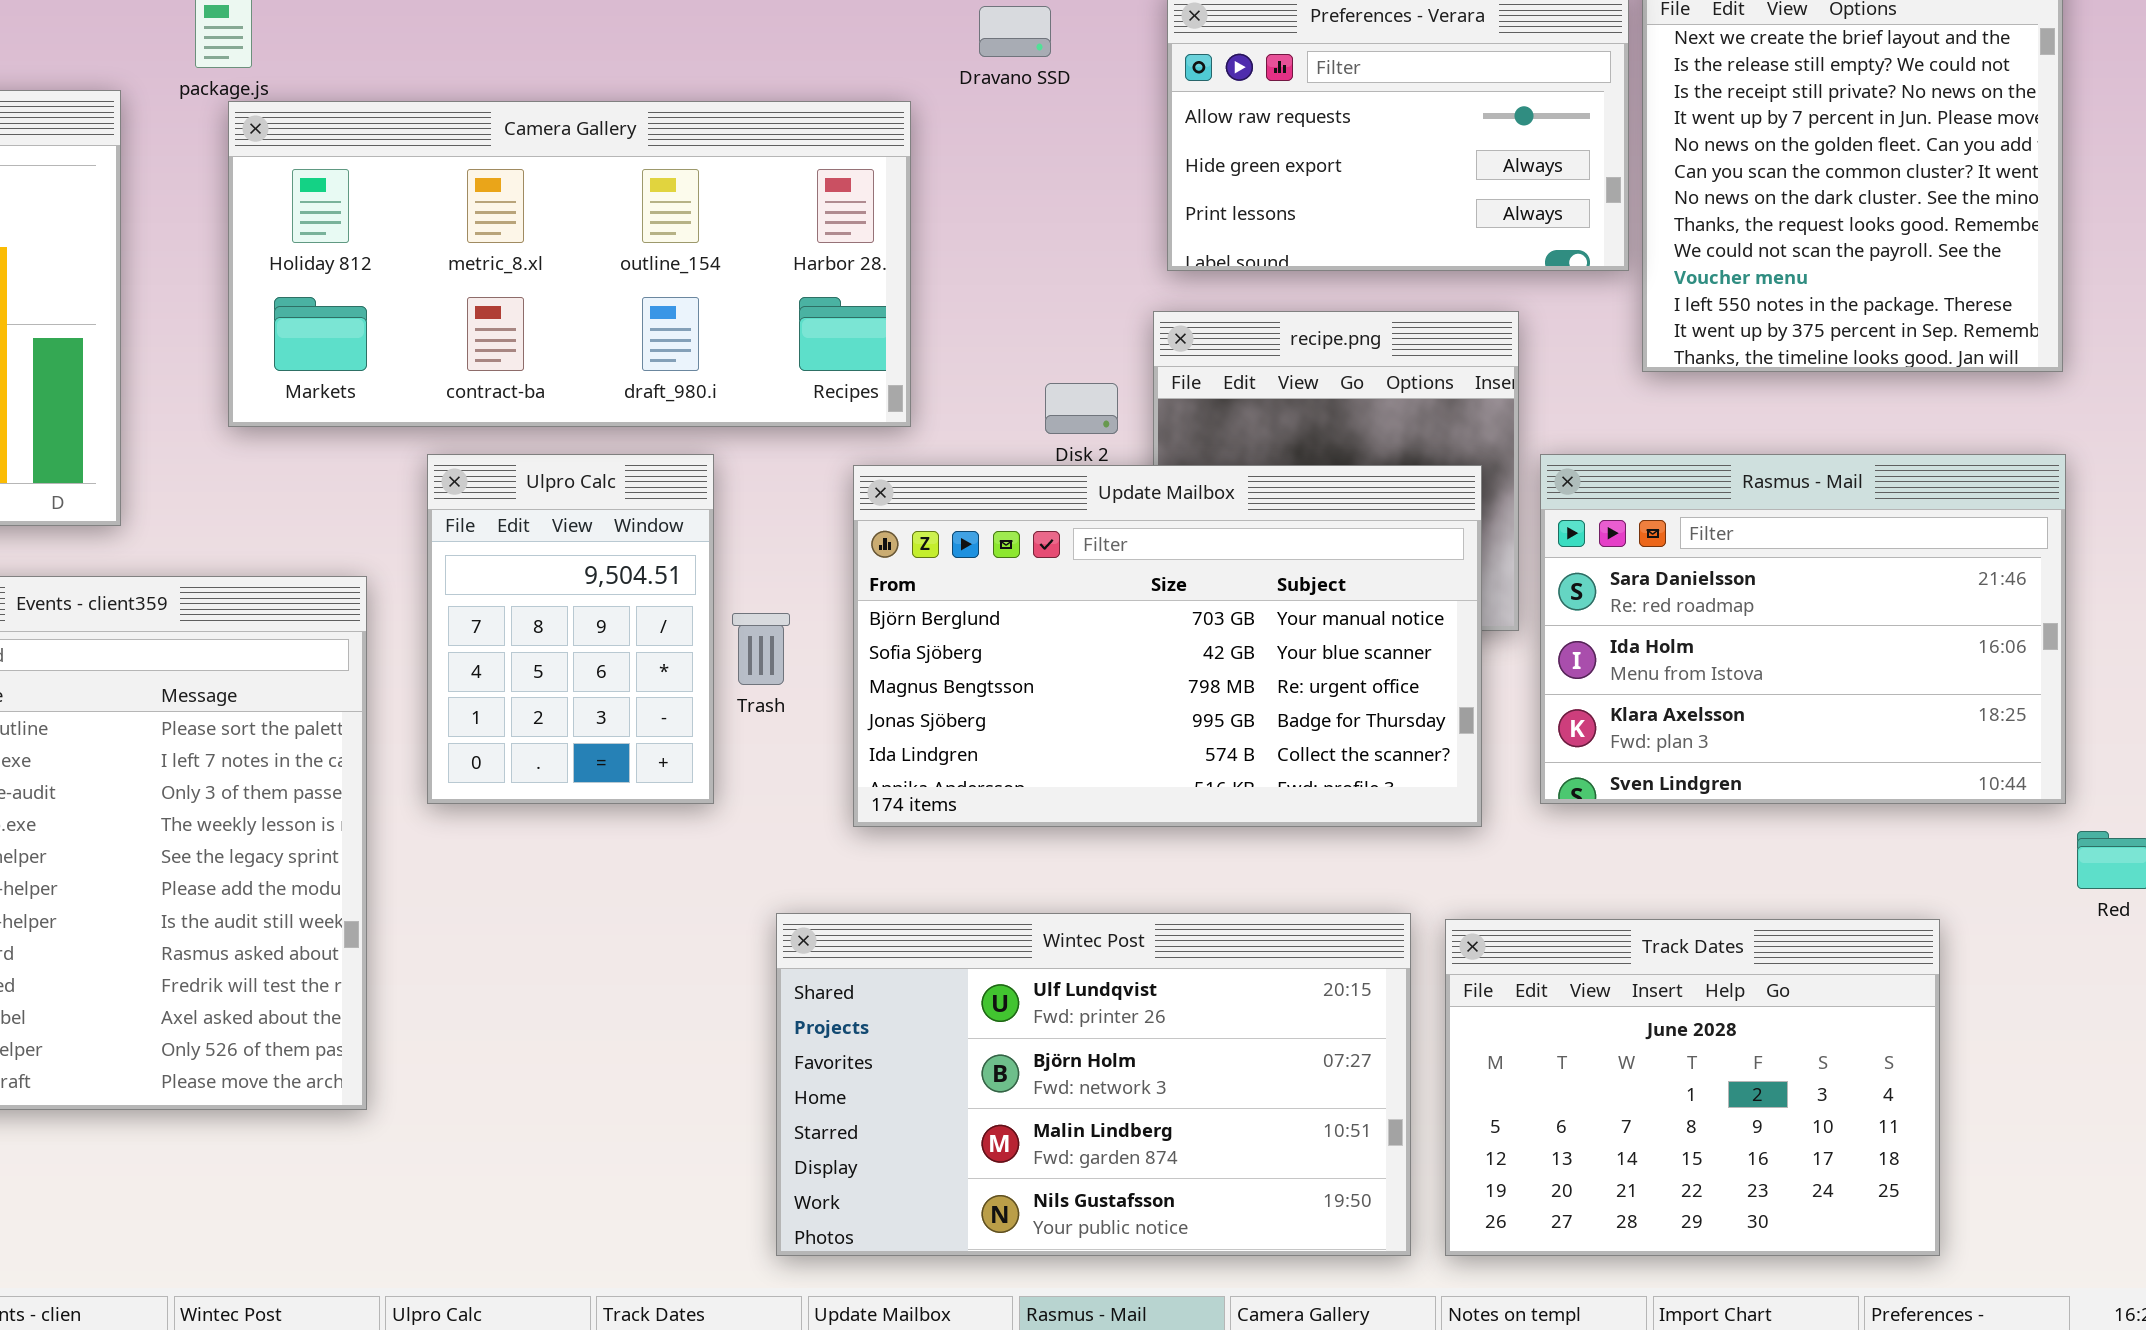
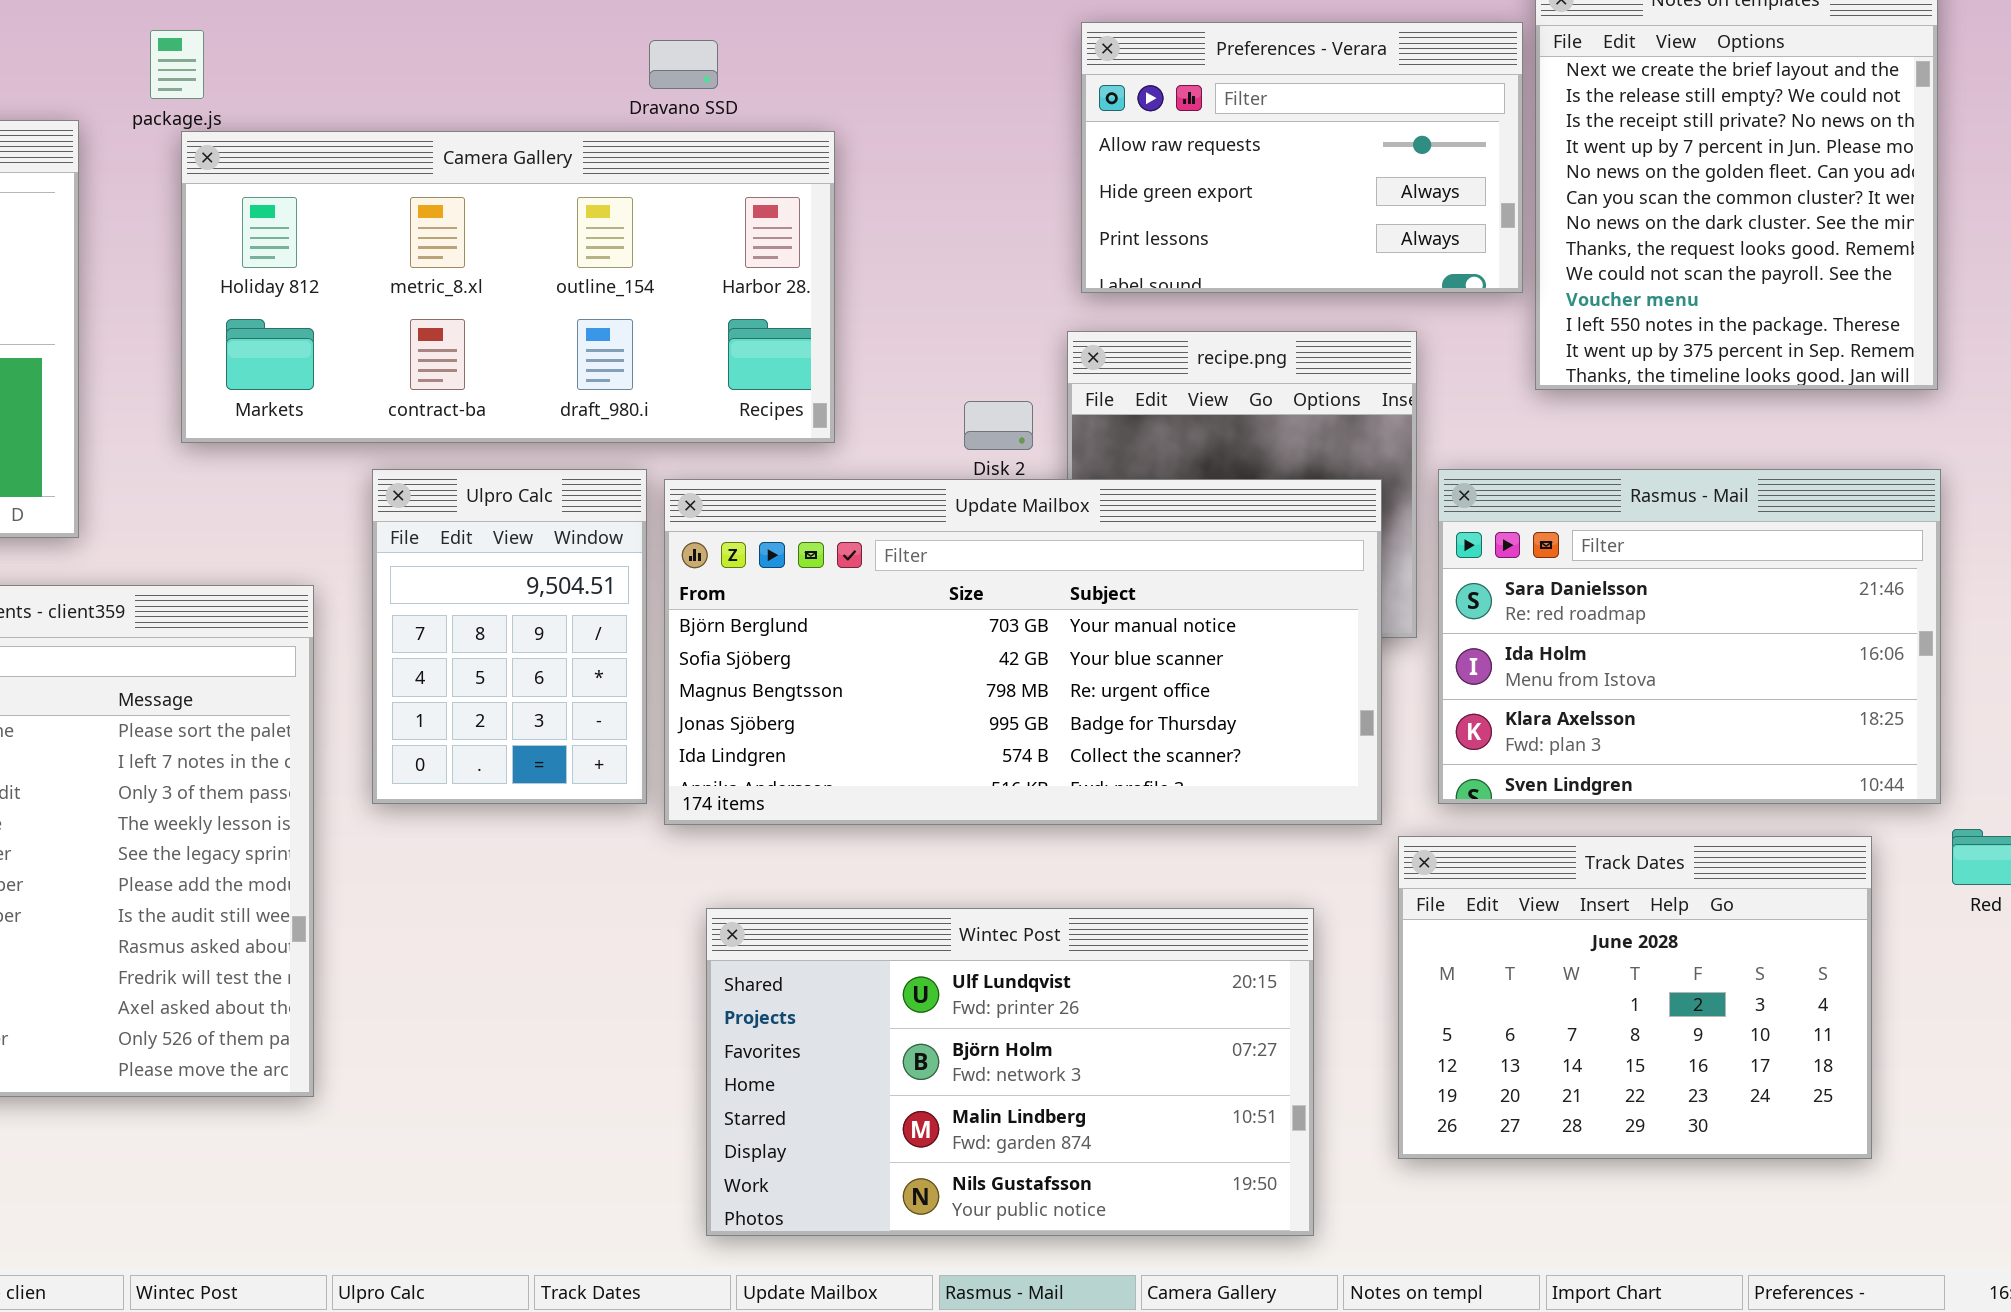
Dravano SSD: [979,6,1051,57] -> [649,40,718,89], moved
Update Mailbox: [853,465,1482,827] -> [664,479,1382,825], resized
Track Dates: [1445,919,1940,1256] -> [1398,836,1872,1159], moved

